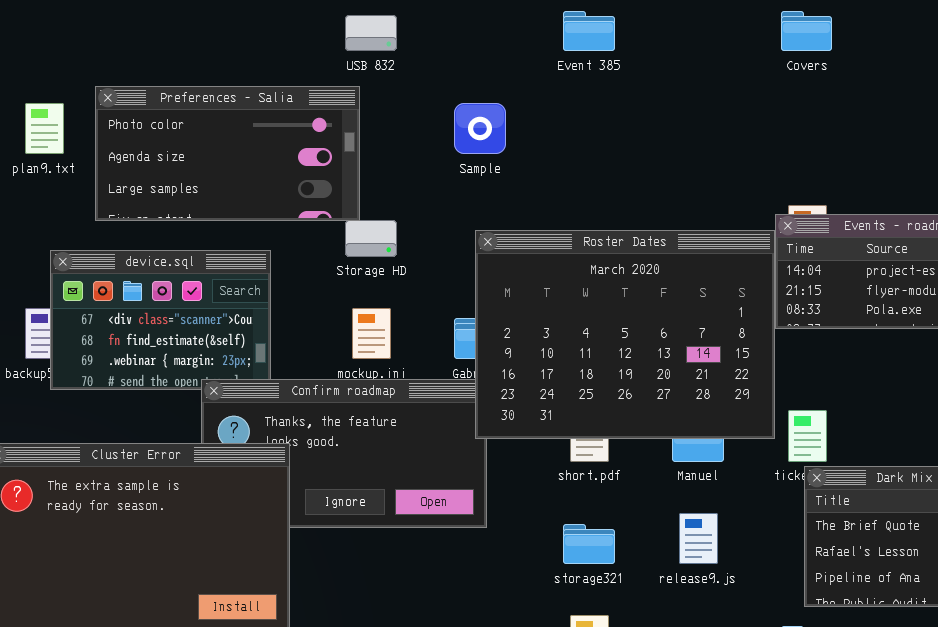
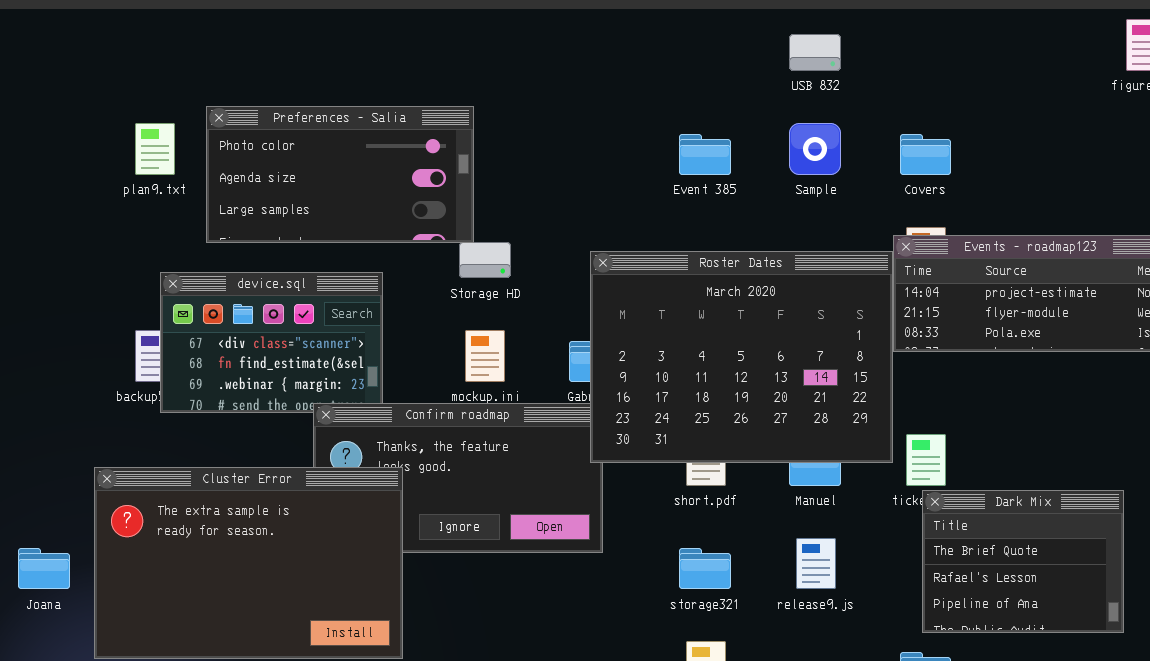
Event 385: [563,11,615,51] -> [679,134,731,175], moved
Covers: [781,11,832,51] -> [900,134,951,175], moved
USB 832: [345,15,397,51] -> [789,34,841,71], moved
Sample: [454,103,506,154] -> [789,123,841,175], moved

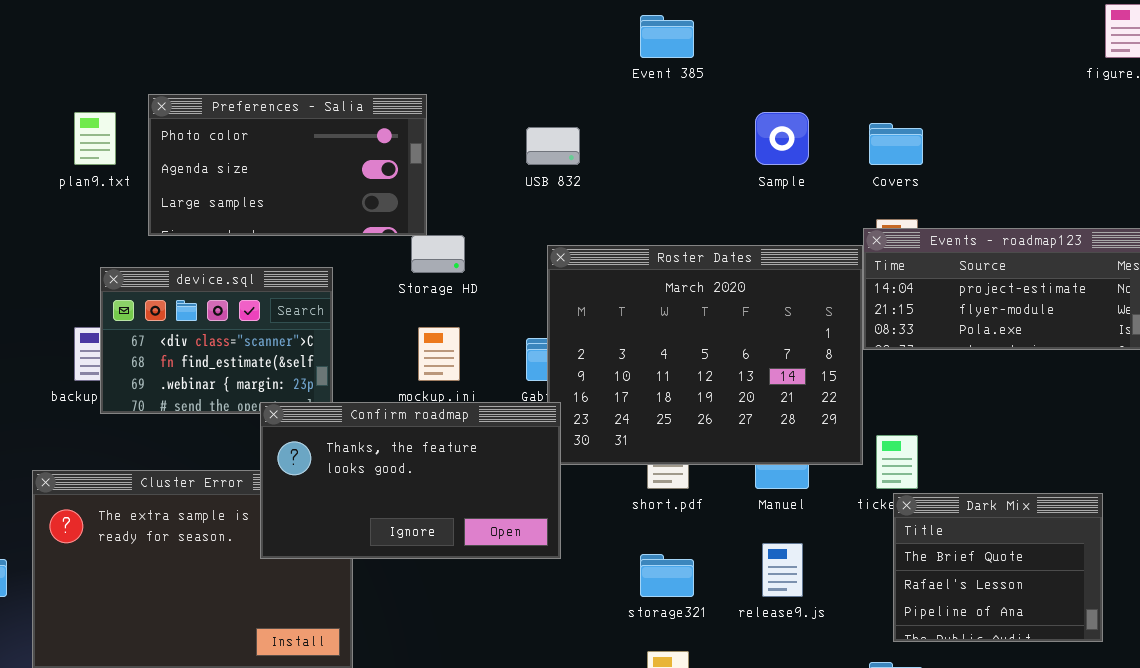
USB 832: [789,34,841,71] -> [526,127,580,165], moved
Event 385: [679,134,731,175] -> [640,15,694,58], moved
Confirm roadmap: [313,403,603,553] -> [260,402,561,559], raised

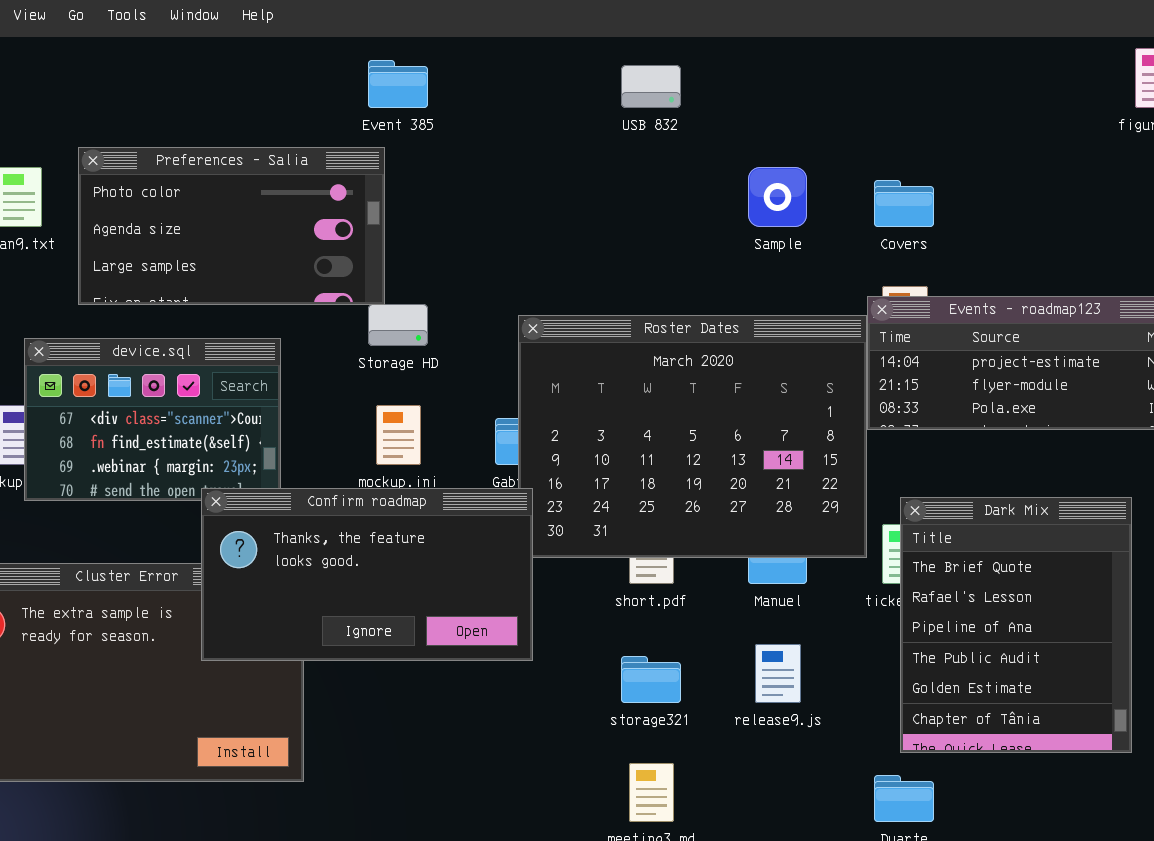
Event 385: [640,15,694,58] -> [368,60,428,108], moved
USB 832: [526,127,580,165] -> [621,65,681,108], moved
Dark Mix: [893,493,1103,642] -> [900,497,1132,753], resized

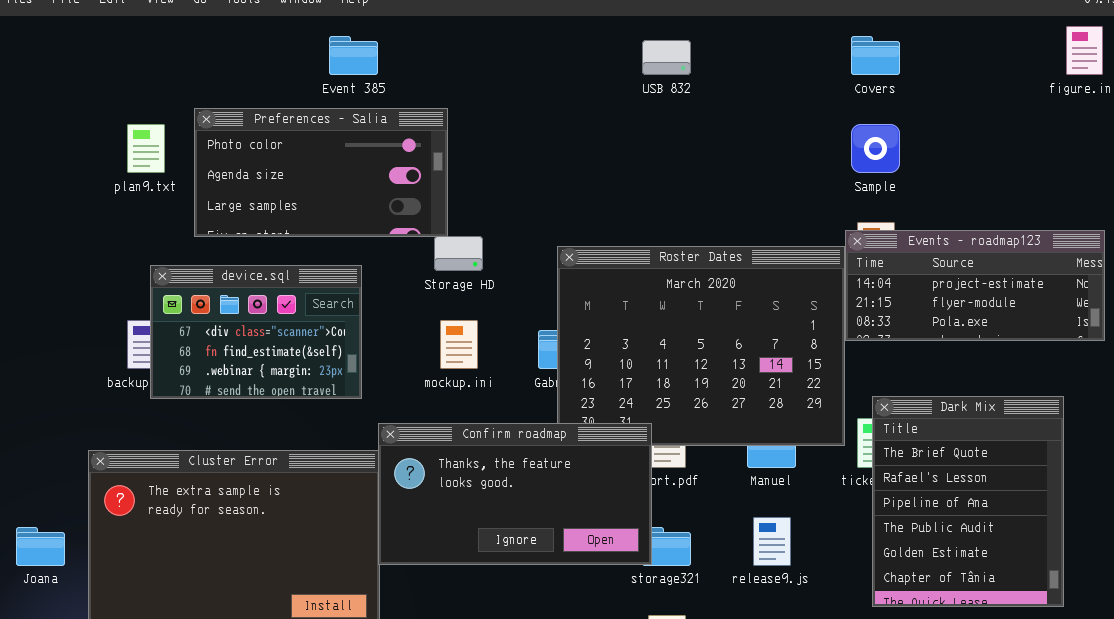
Event 385: [368,60,428,108] -> [329,36,378,75], moved
Sample: [748,167,807,227] -> [851,124,900,173], moved
Covers: [874,180,934,227] -> [851,36,900,75], moved
Confirm roadmap: [201,488,533,661] -> [378,423,652,565], moved

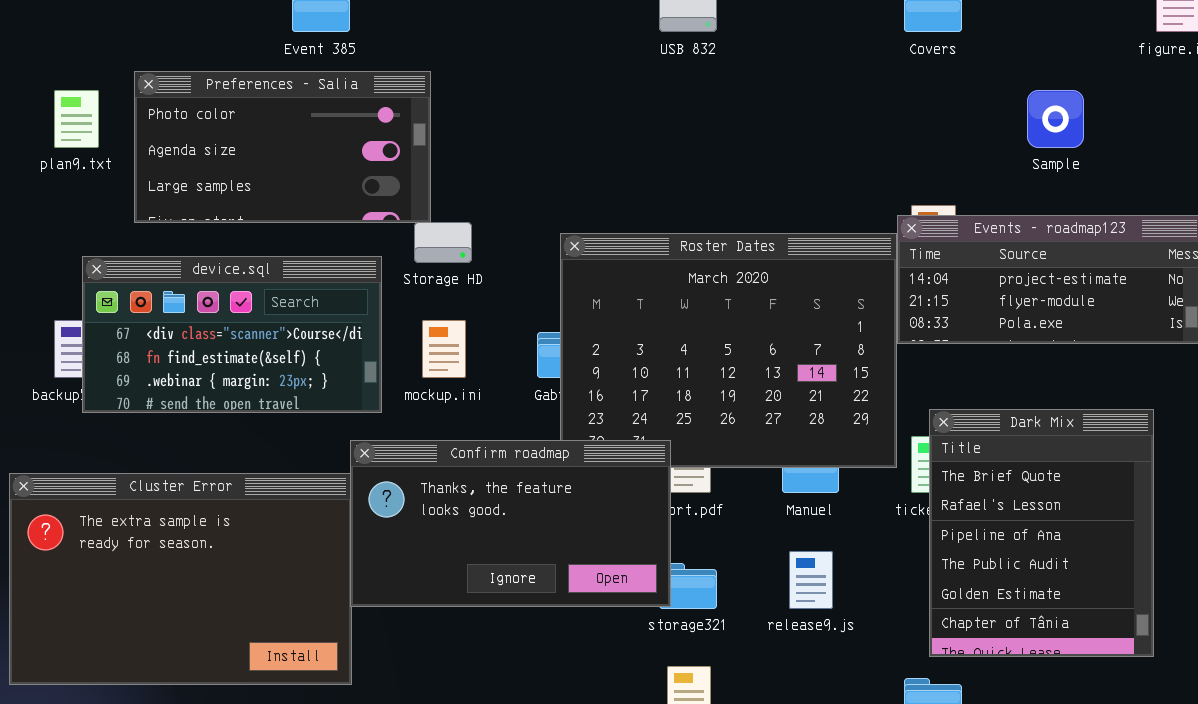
Sample: [851,124,900,173] -> [1027,90,1084,148], moved
device.sql: [150,265,362,399] -> [82,256,382,413], resized

